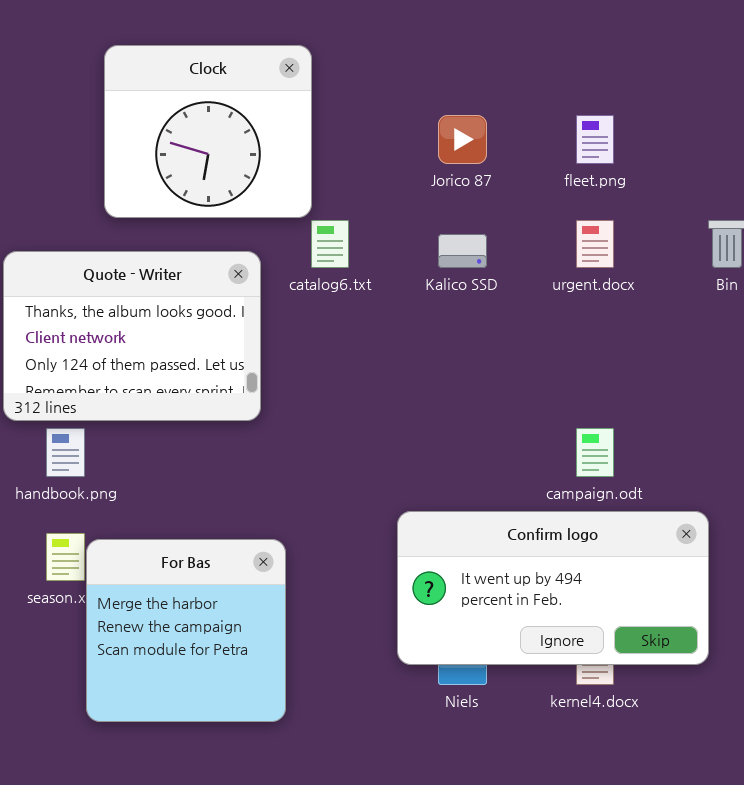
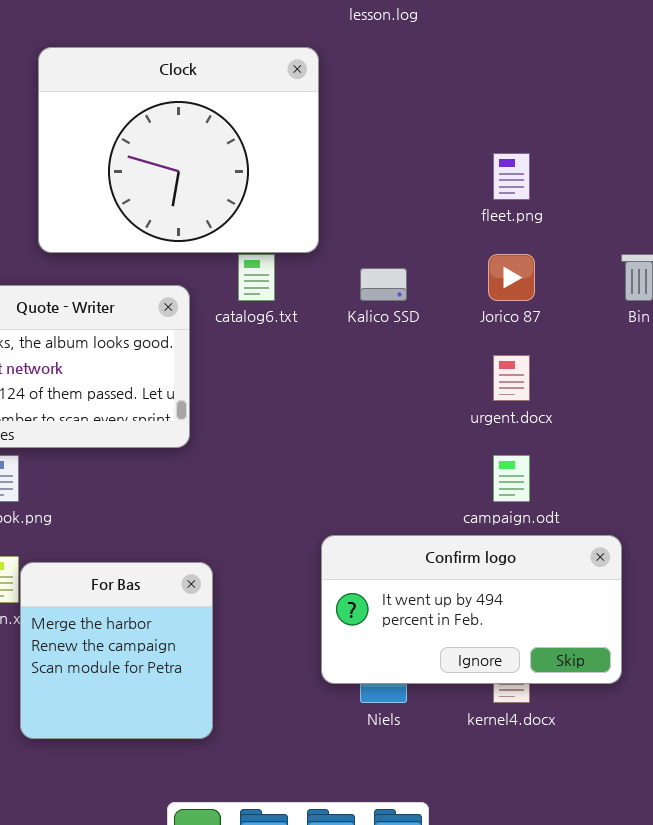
Clock: [104,45,312,218] -> [38,47,319,253], resized
Jorico 87: [438,115,487,164] -> [488,254,535,301], moved
urgent.docx: [576,220,614,268] -> [493,355,530,401], moved

